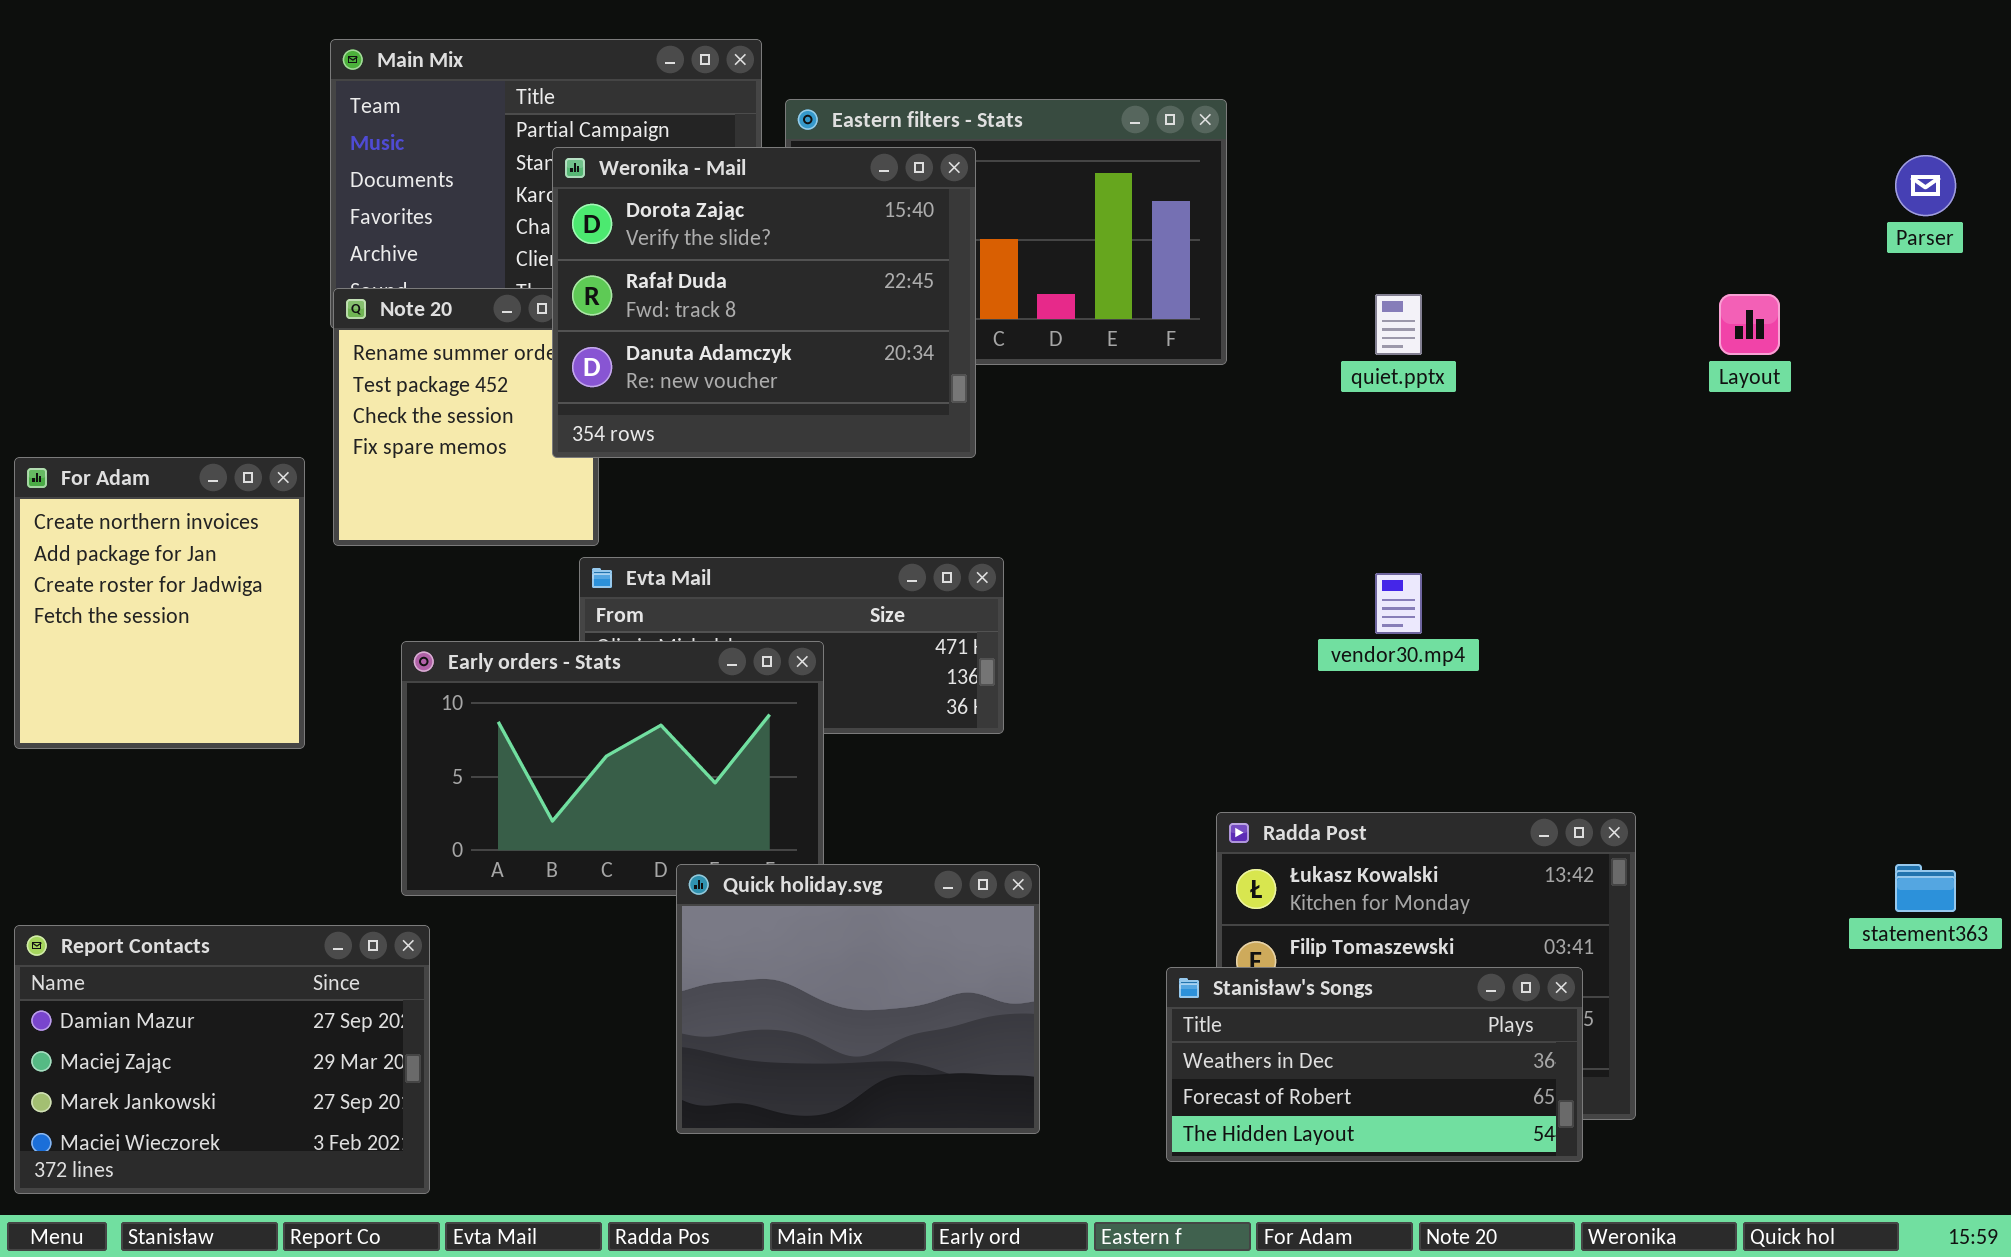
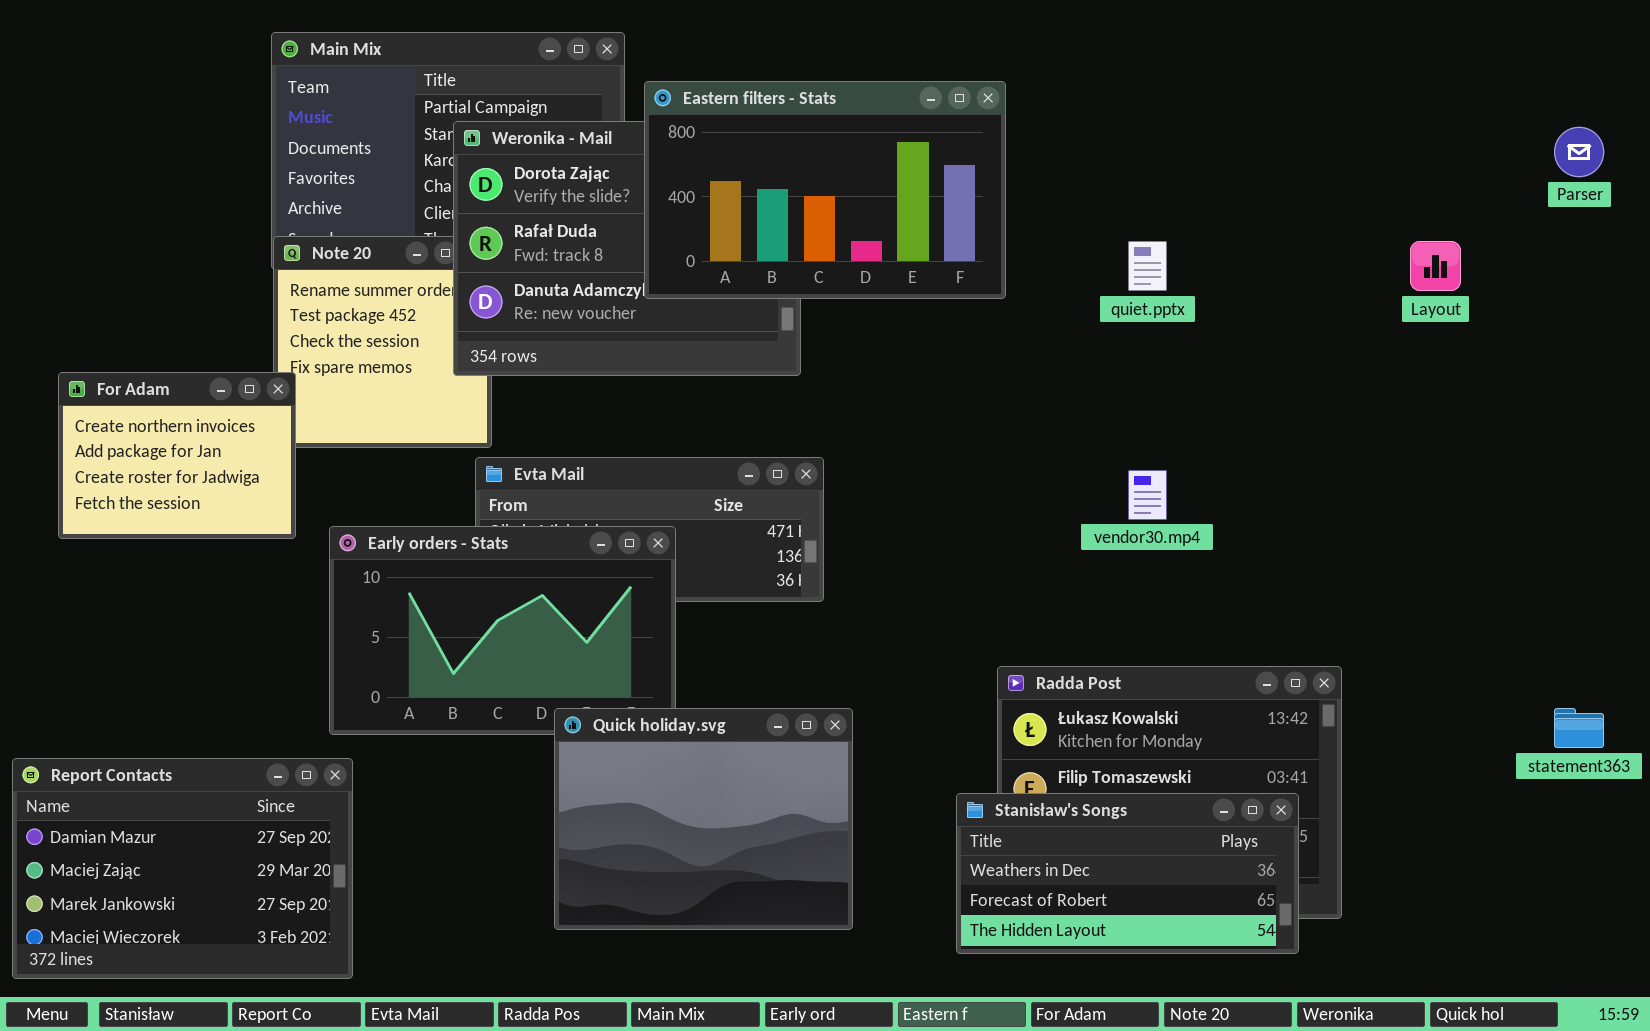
Eastern filters - Stats: [785,99,1227,365] -> [644,81,1006,299], raised
For Adam: [14,457,305,749] -> [58,372,296,539], moved, resized

